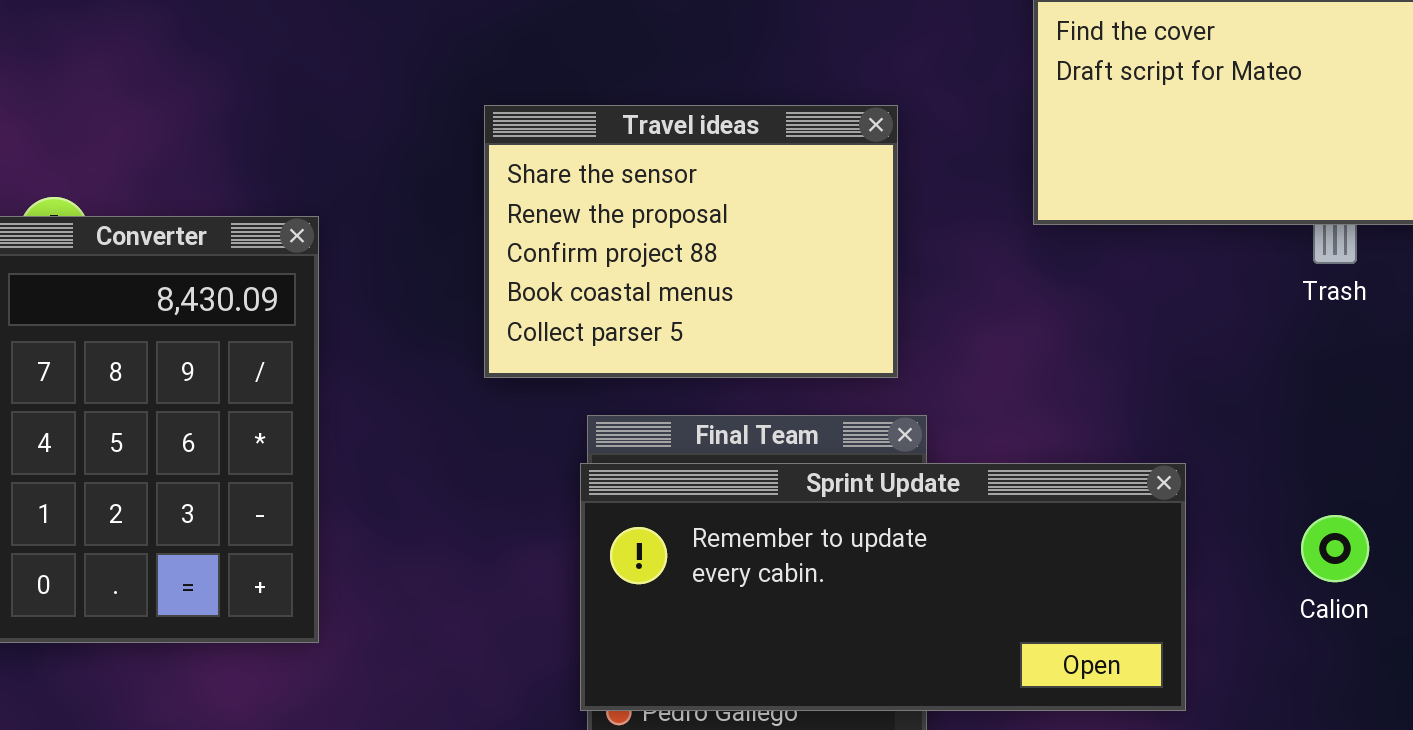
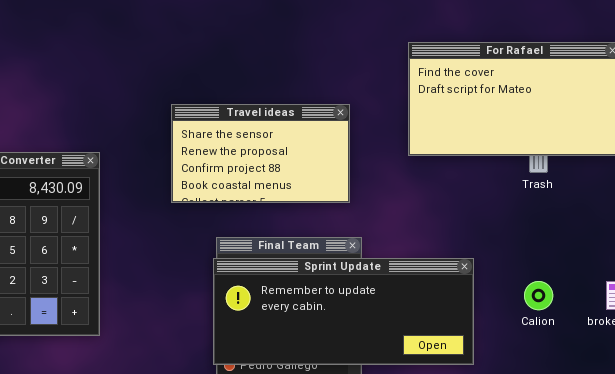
Travel ideas: [484,105,898,378] -> [171,104,350,203], resized

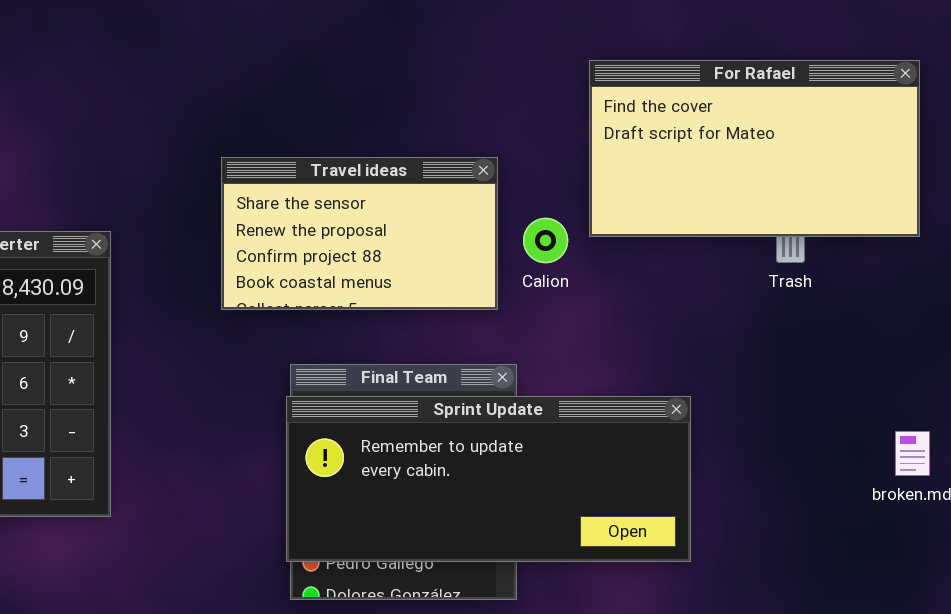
Calion: [524,281,553,310] -> [523,218,568,263], moved

